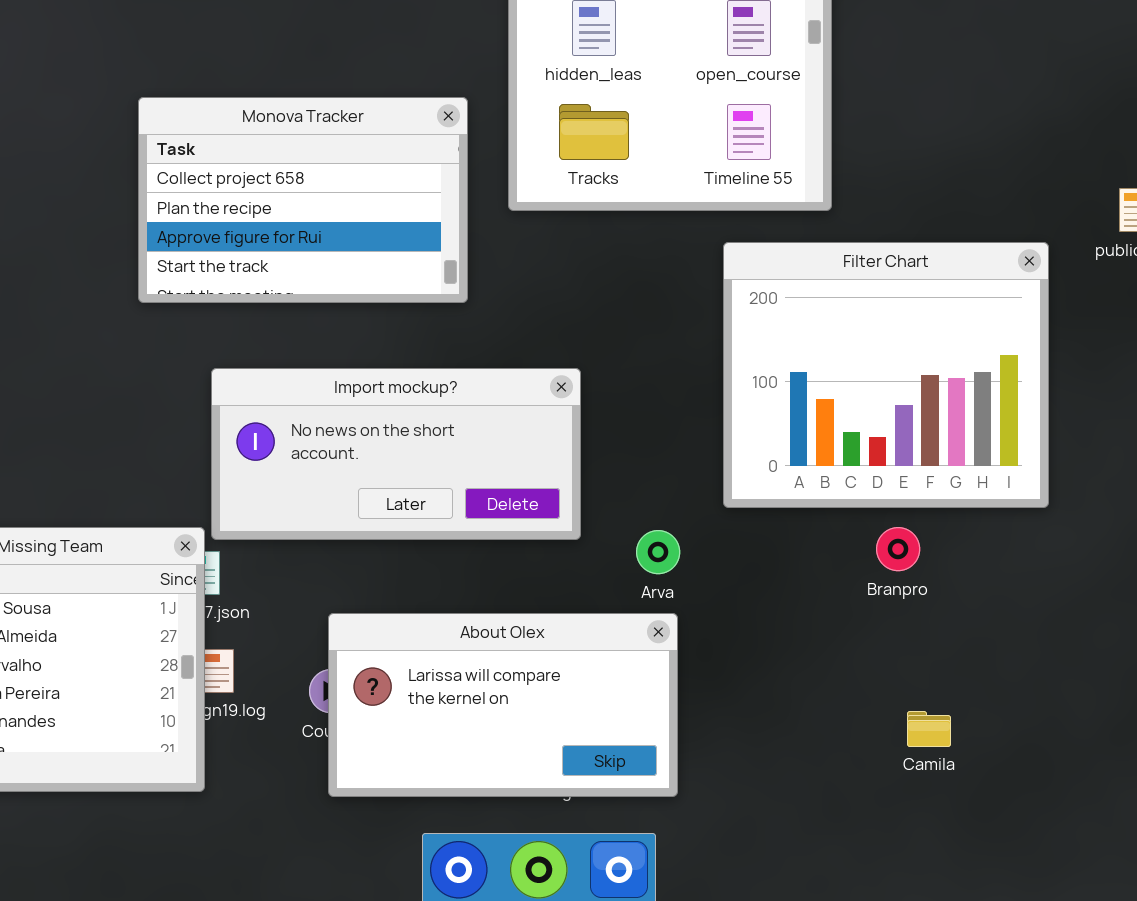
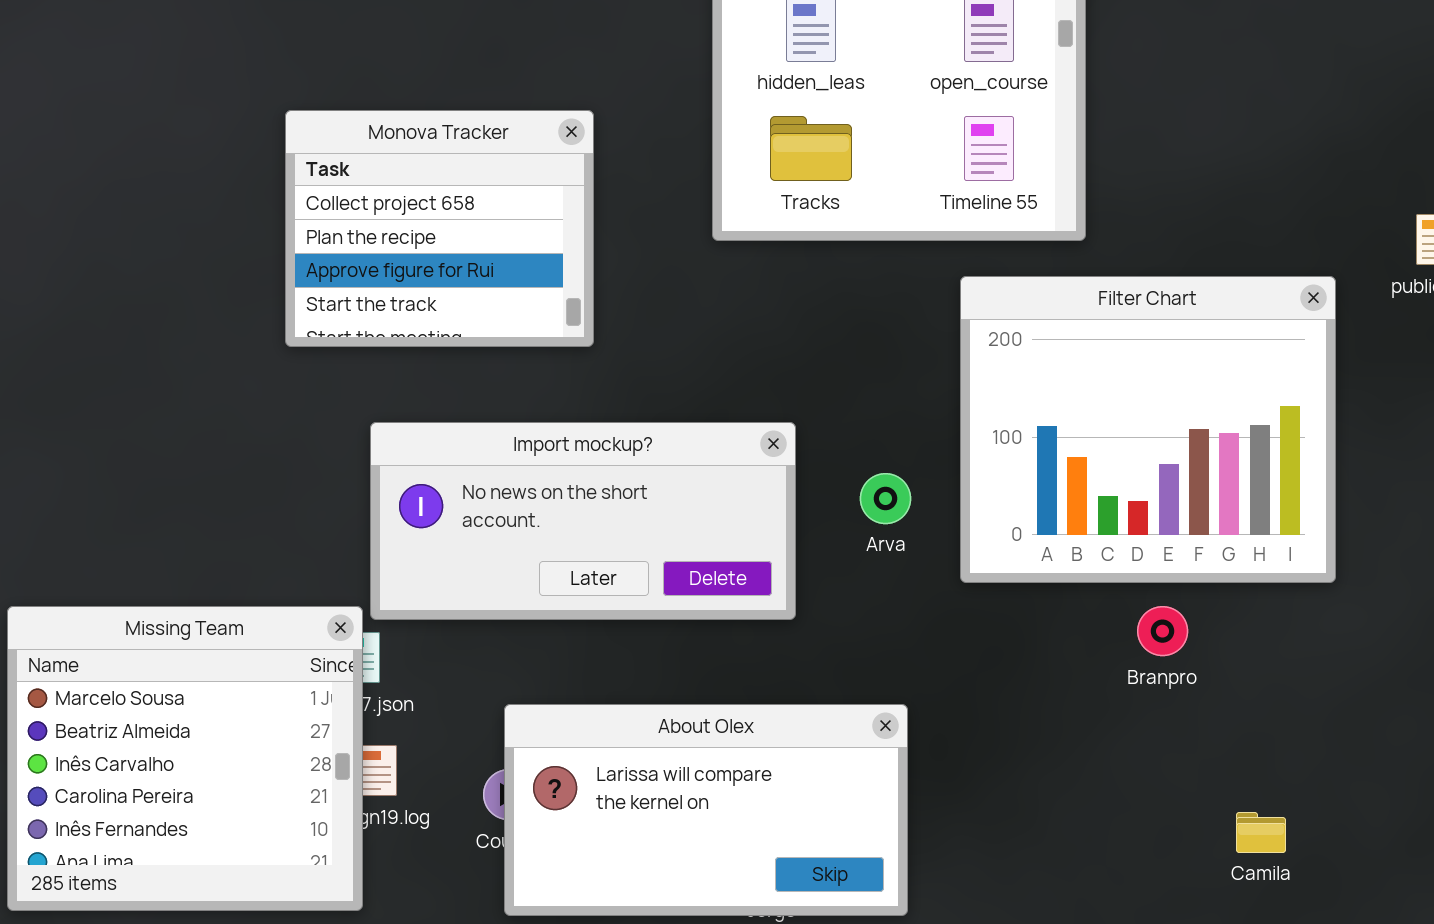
Monova Tracker: [138,97,468,303] -> [285,110,594,347], resized
Arva: [636,530,680,574] -> [860,473,911,524], moved
Camila: [907,711,951,747] -> [1236,812,1286,853], moved

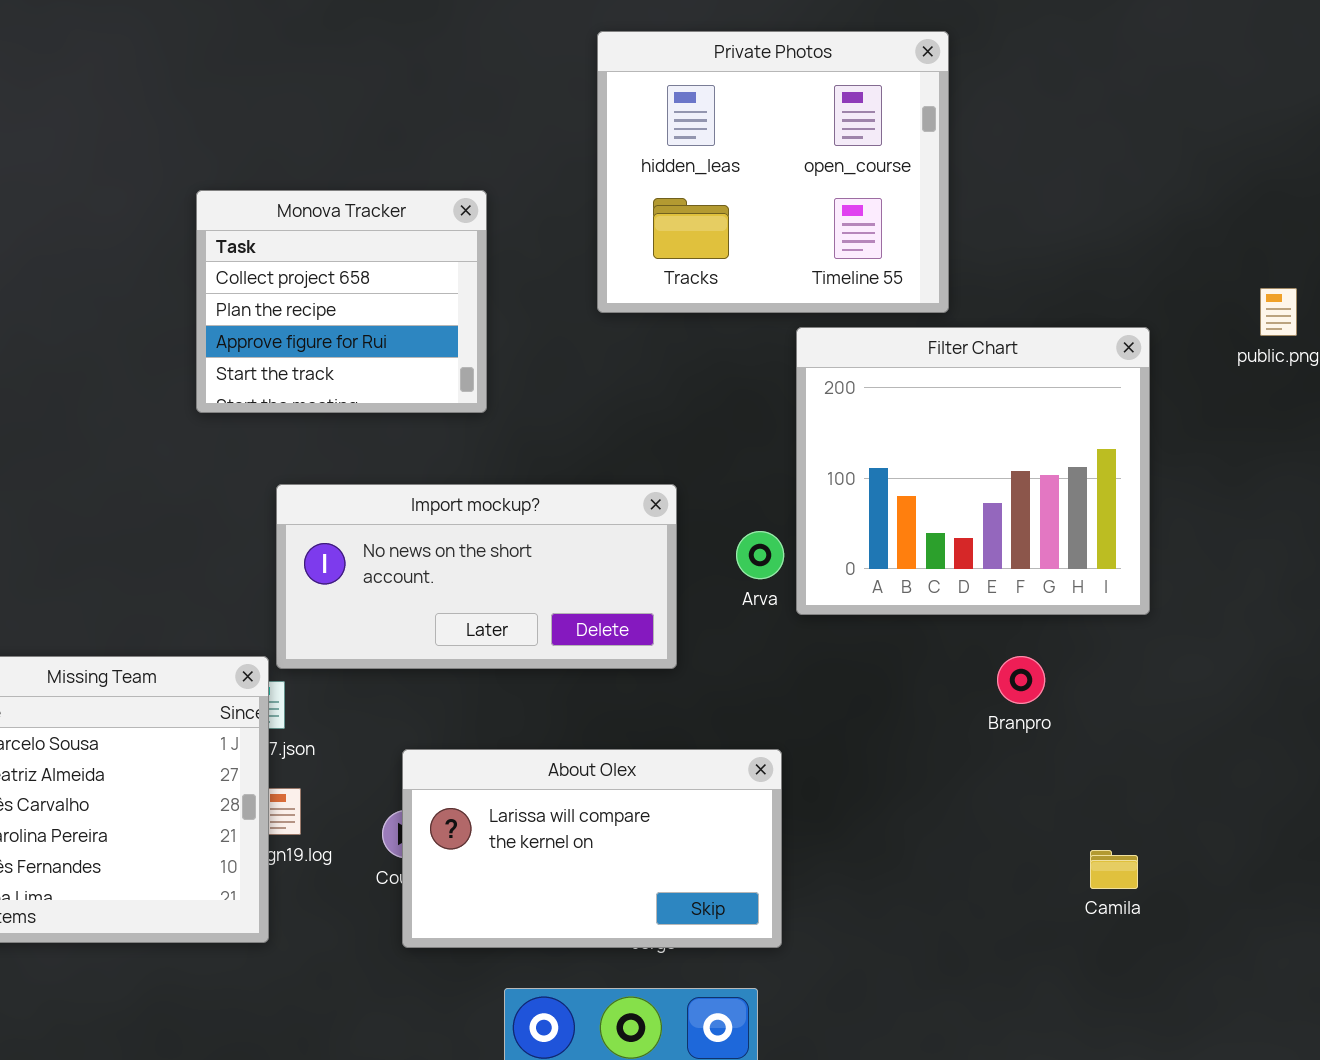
Filter Chart: [960,276,1336,583] -> [796,327,1150,615], moved

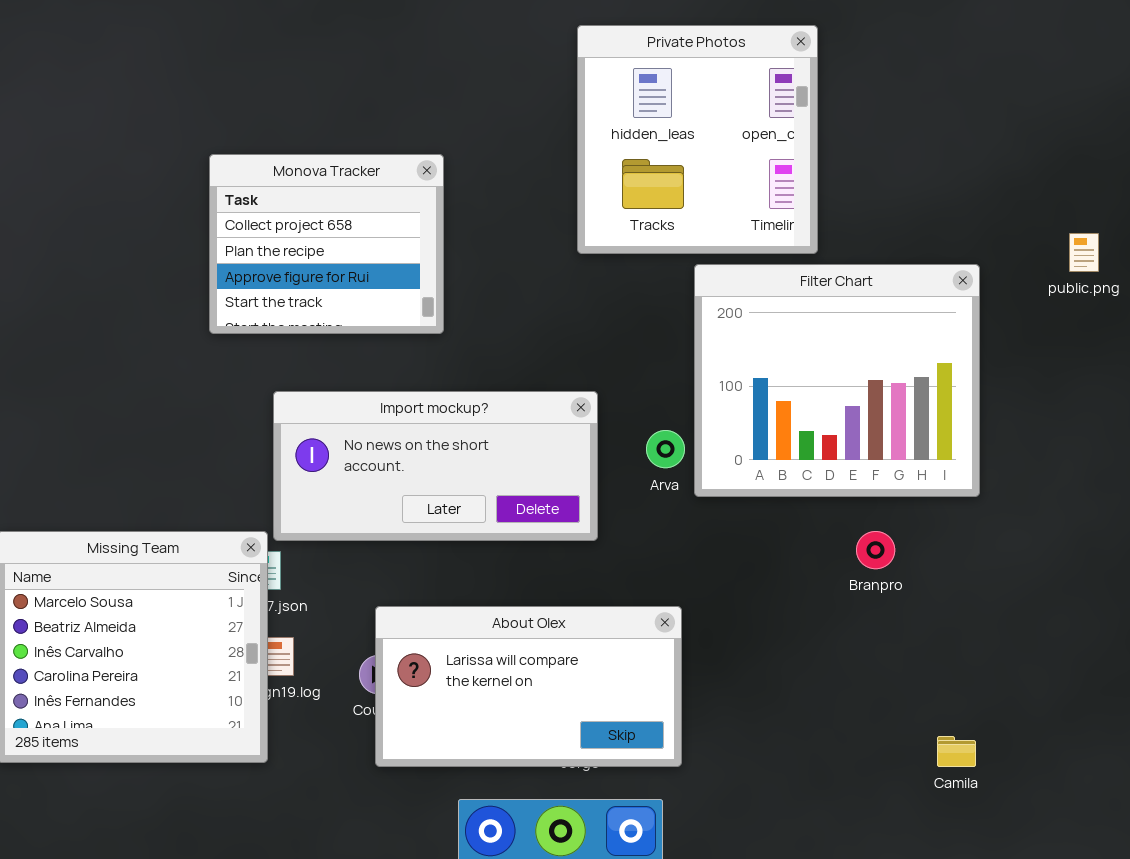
Private Photos: [597,31,949,313] -> [577,25,818,254], resized
Camila: [1090,850,1138,889] -> [937,736,976,767], moved

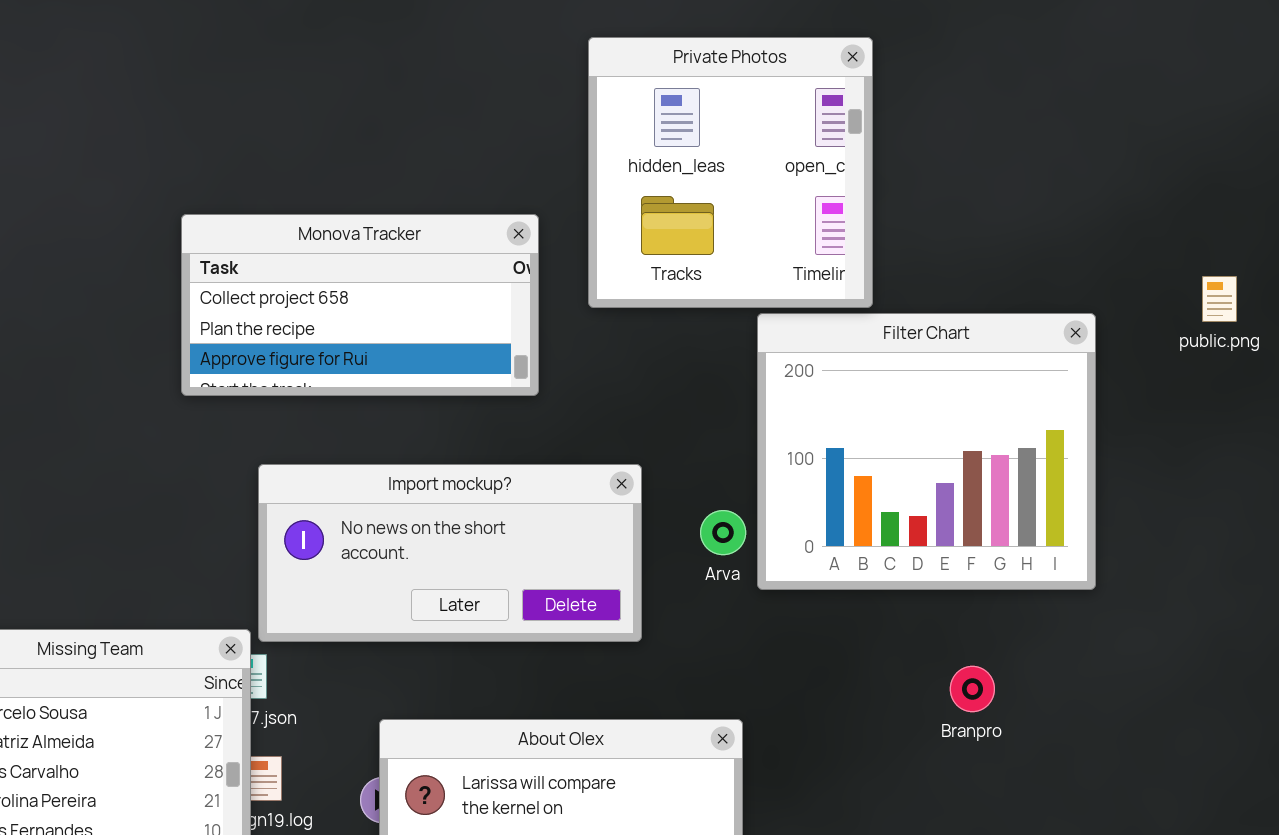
Private Photos: [577,25,818,254] -> [588,37,873,308], moved
Monova Tracker: [209,154,444,334] -> [181,214,539,396], resized
Branpro: [856,531,895,569] -> [950,666,995,712], moved

